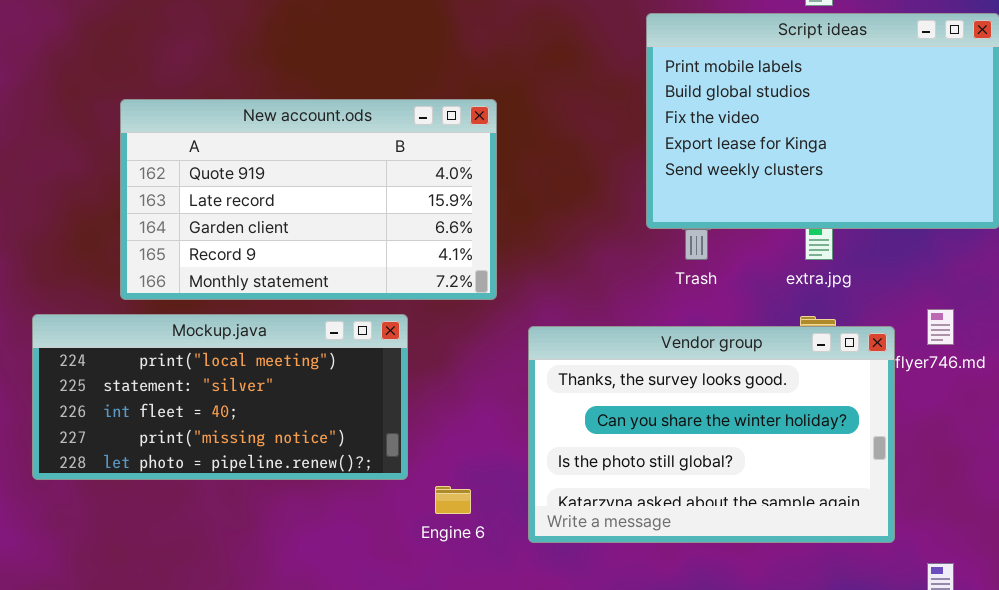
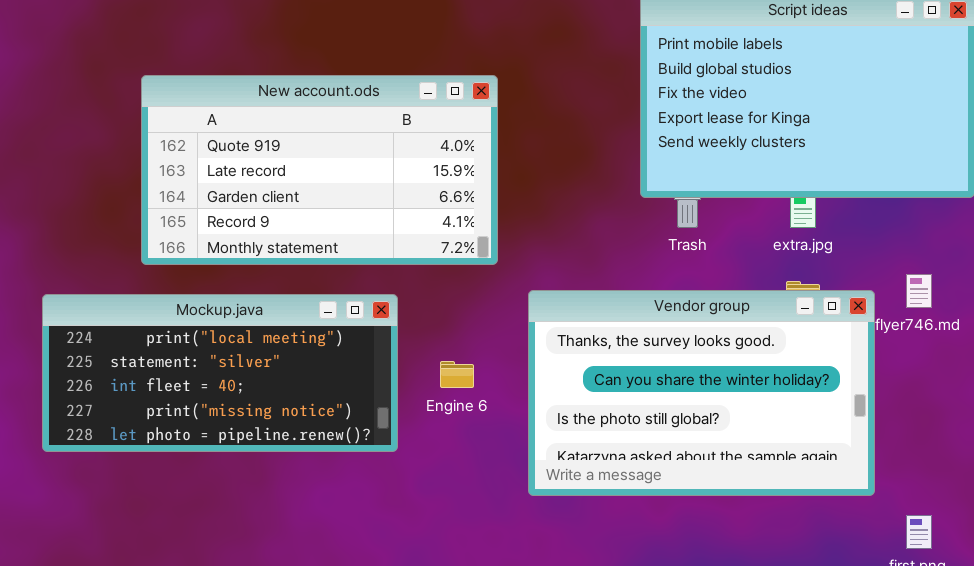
Mockup.java: [32,314,408,480] -> [42,294,398,452], moved
Engine 6: [435,486,471,514] -> [440,361,474,388], moved

